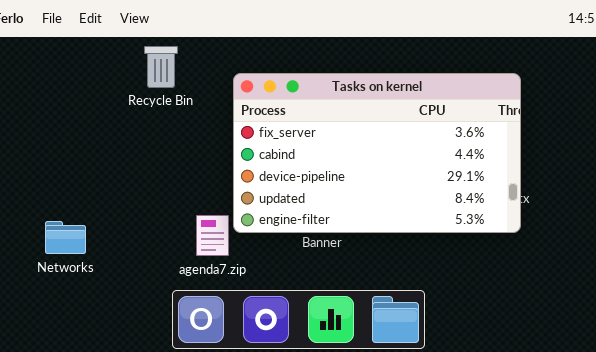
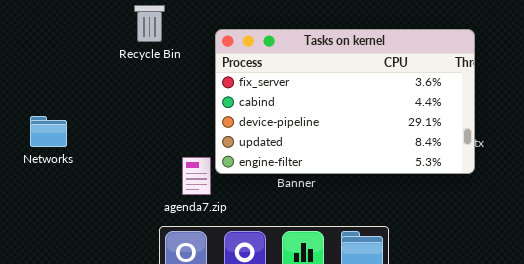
Networks: [45,221,86,254] -> [30,116,67,147], moved

